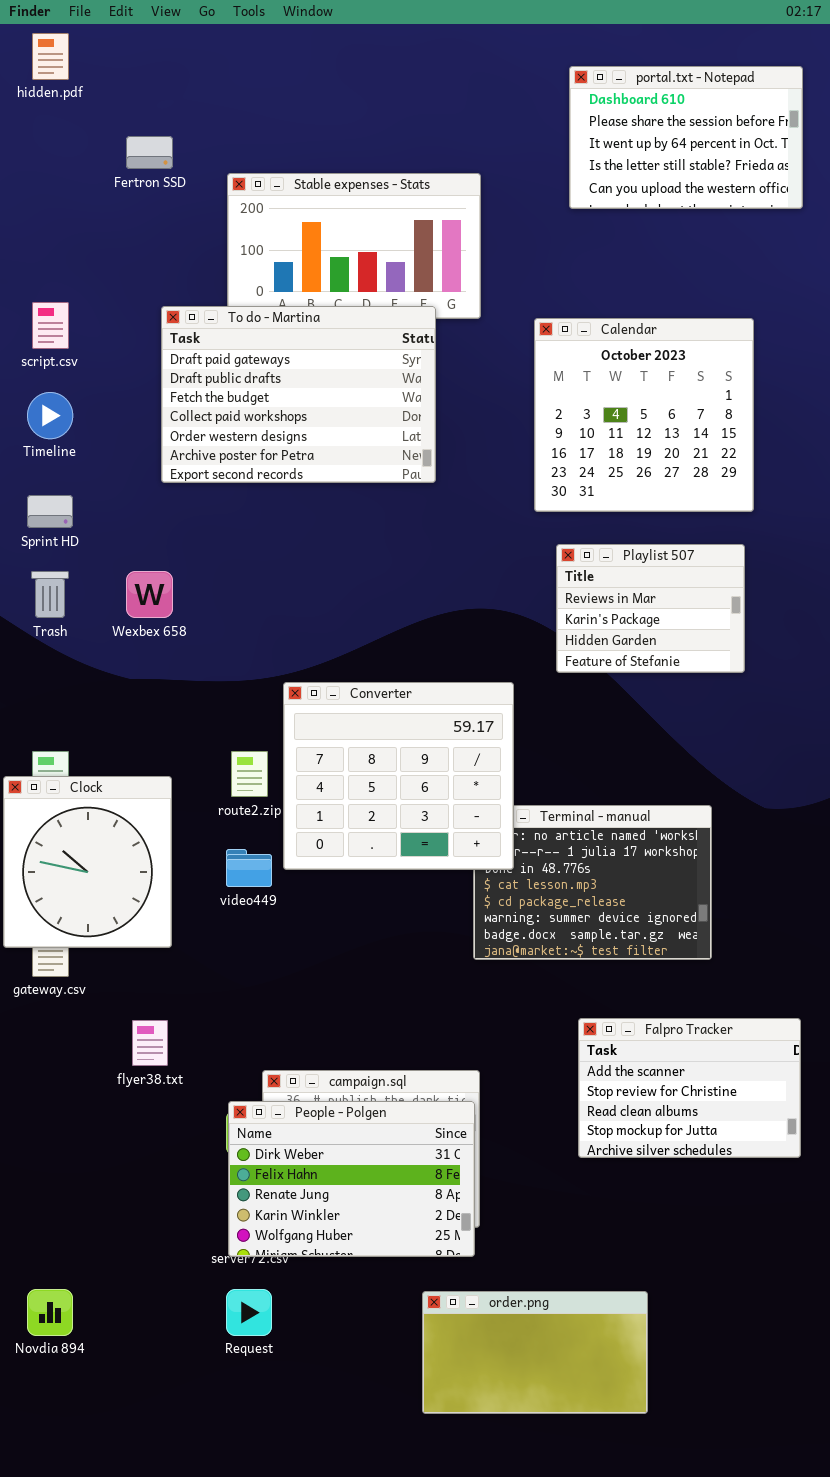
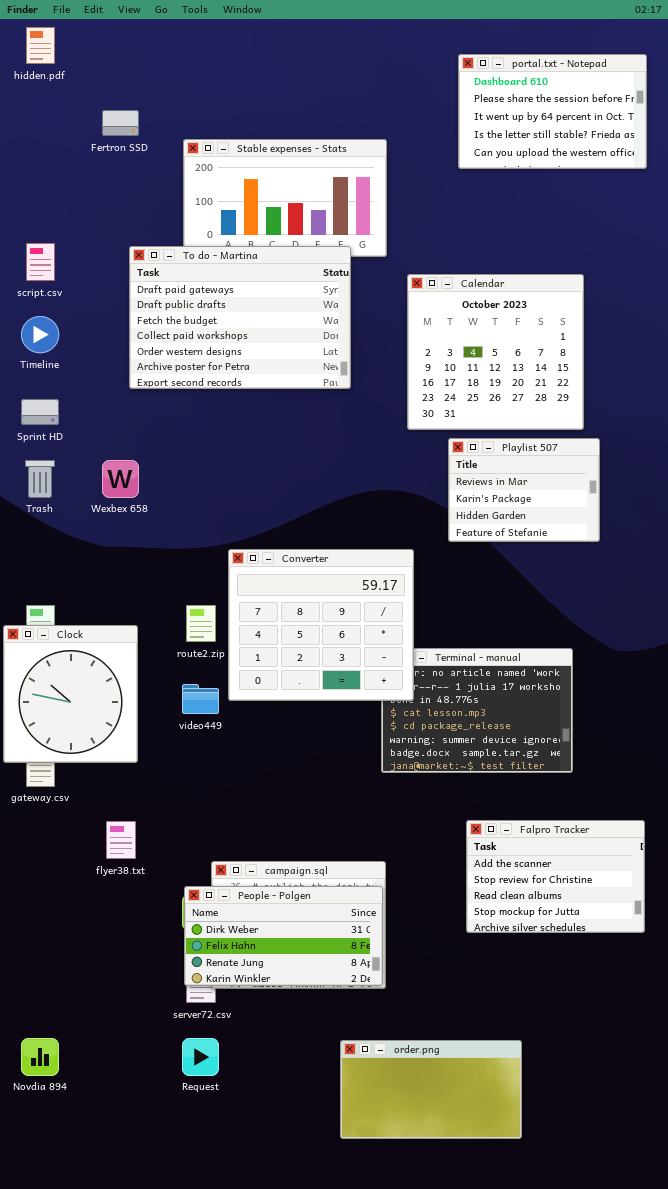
Calendar: [534,318,754,512] -> [407,274,584,430], moved
People - Polgen: [228,1101,475,1257] -> [184,886,383,986], resized

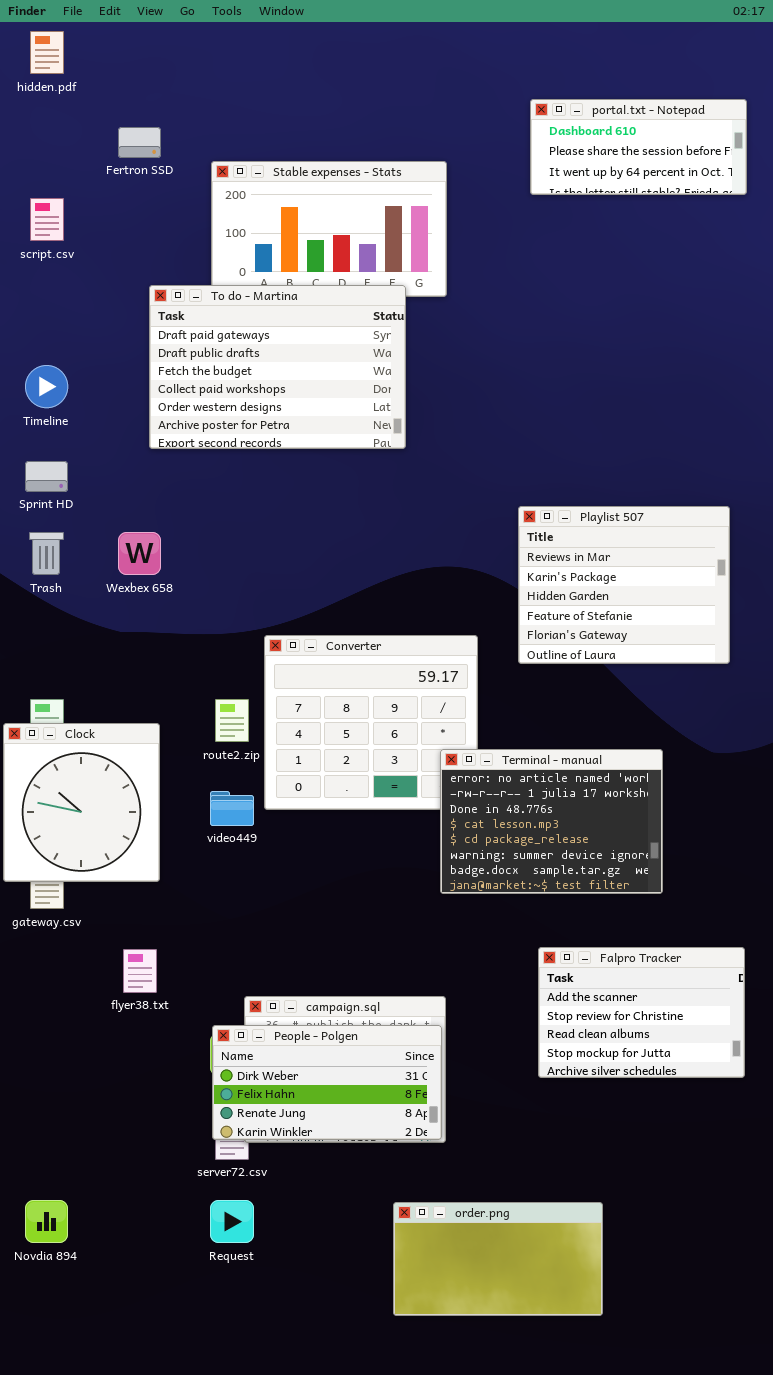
portal.txt - Notepad: [458,54,647,169] -> [530,99,747,195], resized
script.csv: [26,243,55,281] -> [30,198,64,241], moved
Calendar: [407,274,584,430] -> none, closed
Playlist 507: [448,438,600,542] -> [518,506,730,664], resized
Terminal - manual: [381,648,573,773] -> [440,749,663,894], raised

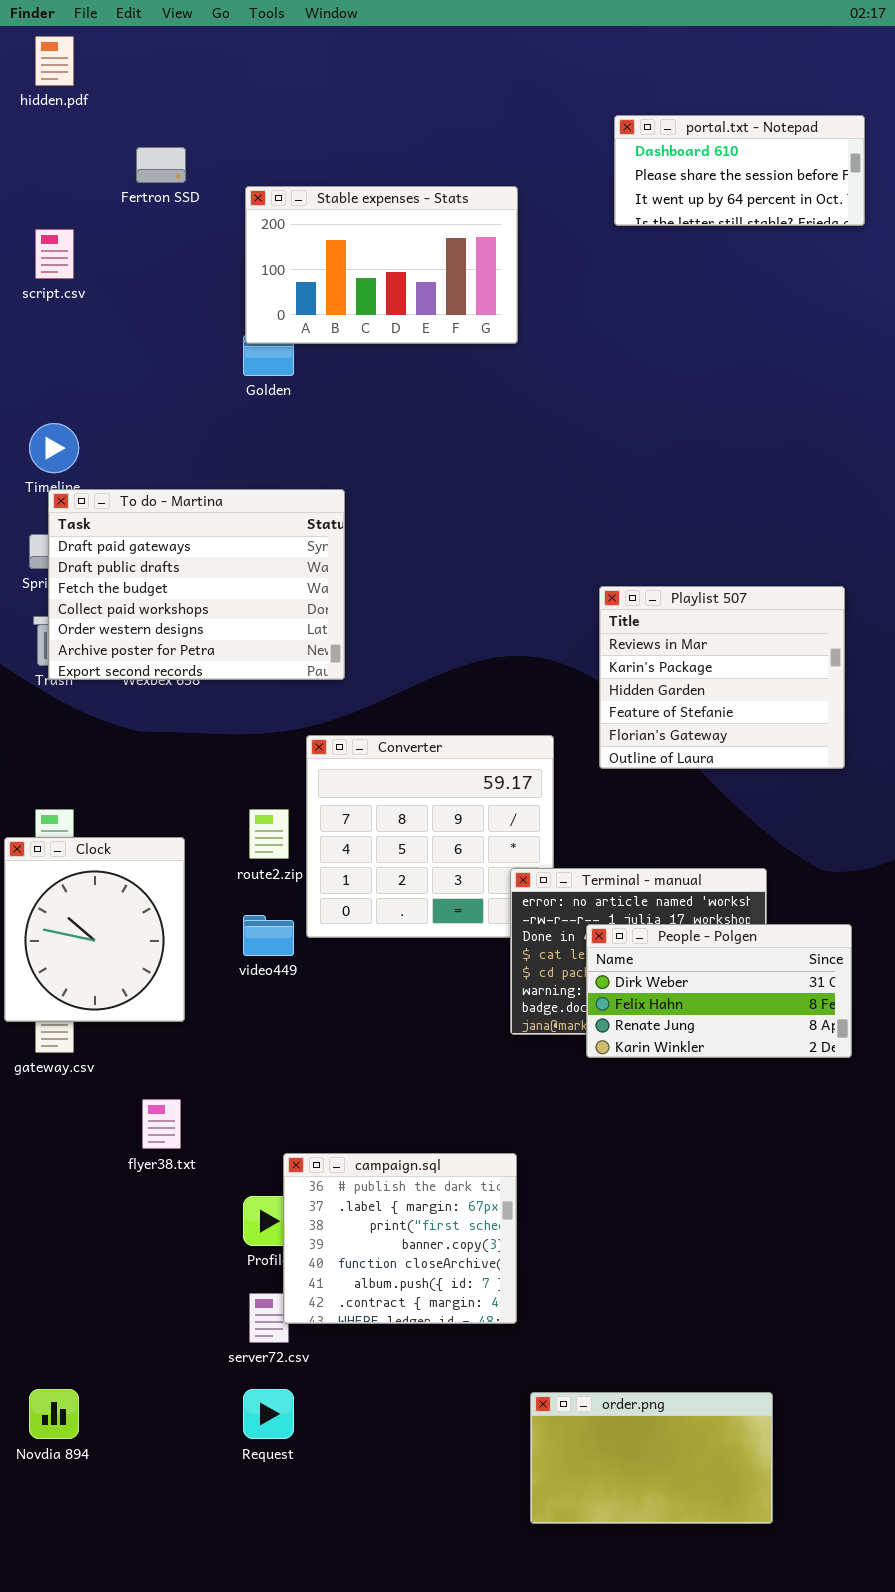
To do - Martina: [149,285,406,449] -> [48,489,345,680], moved
Falpro Tracker: [538,947,745,1078] -> none, closed
People - Polgen: [212,1025,442,1140] -> [586,924,852,1058], moved
order.png: [393,1202,603,1316] -> [530,1392,773,1524], moved

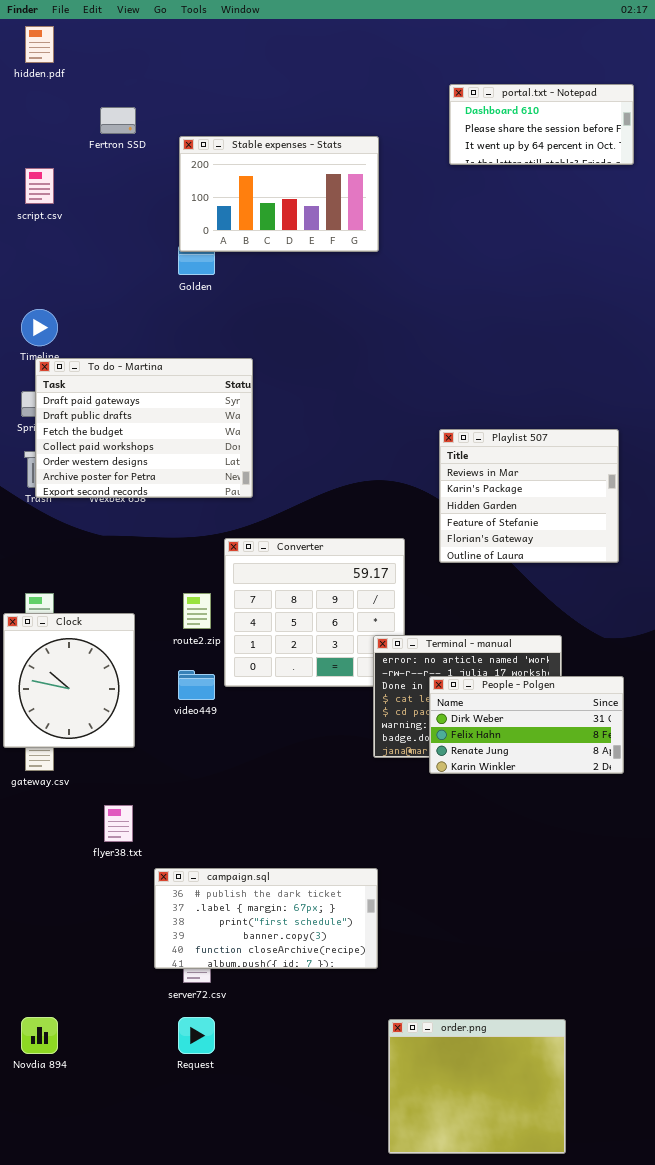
campaign.sql: [283,1153,517,1324] -> [154,868,378,969], resized
order.png: [530,1392,773,1524] -> [388,1019,566,1154], resized

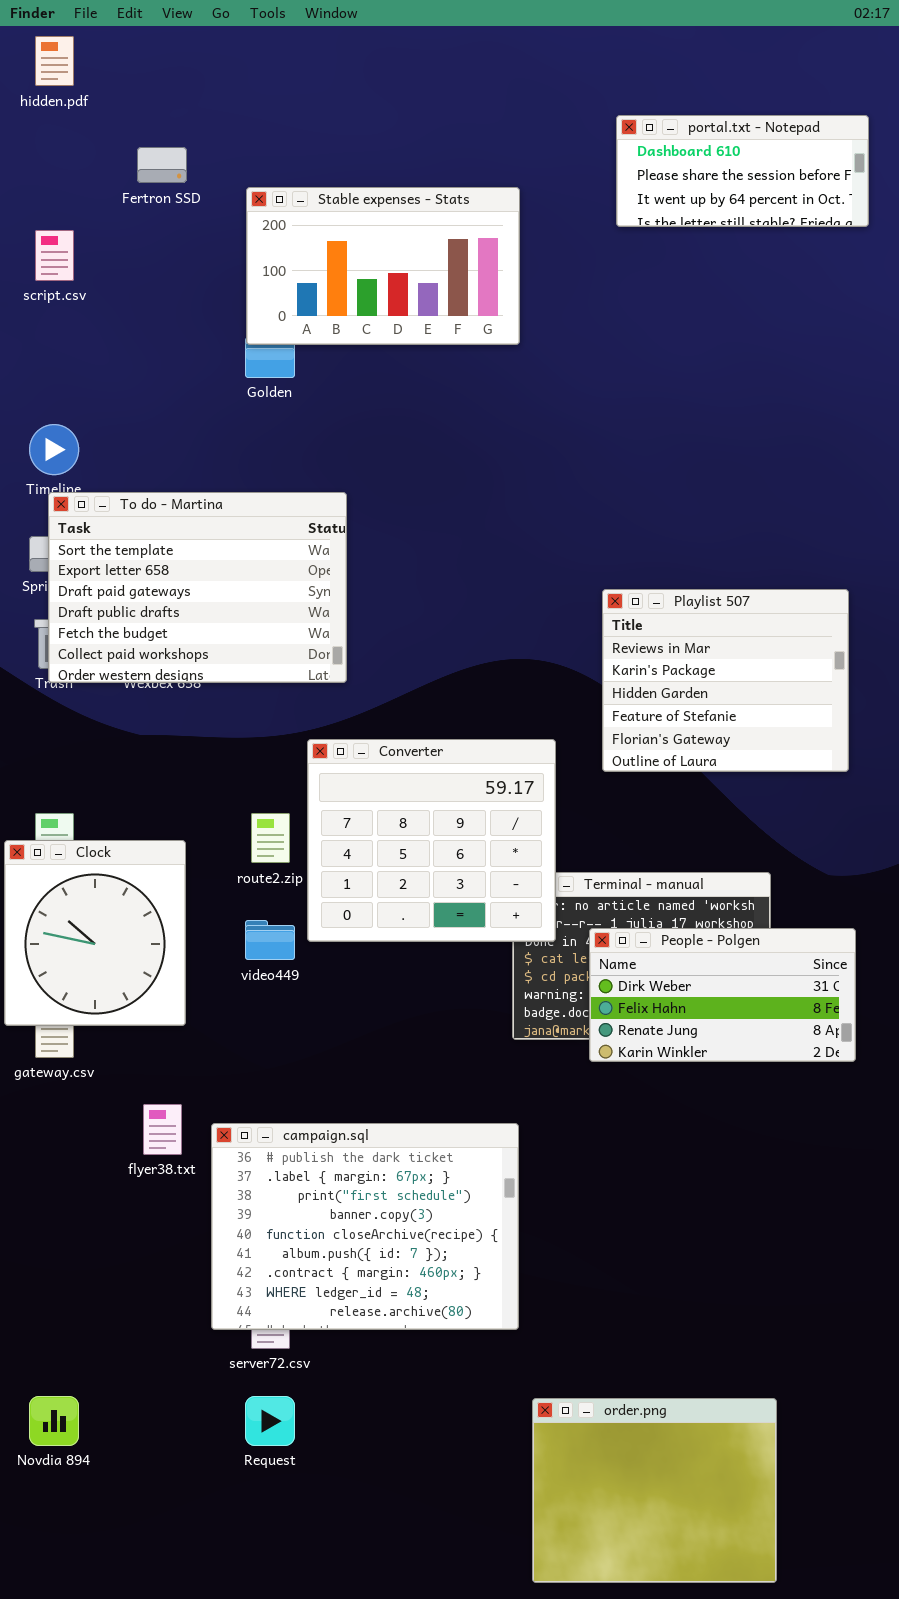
To do - Martina: [35,358,253,498] -> [48,492,347,683], scrolled up 2 rows
Converter: [224,538,405,687] -> [307,739,556,942], raised
campaign.sql: [154,868,378,969] -> [211,1123,519,1330], resized

